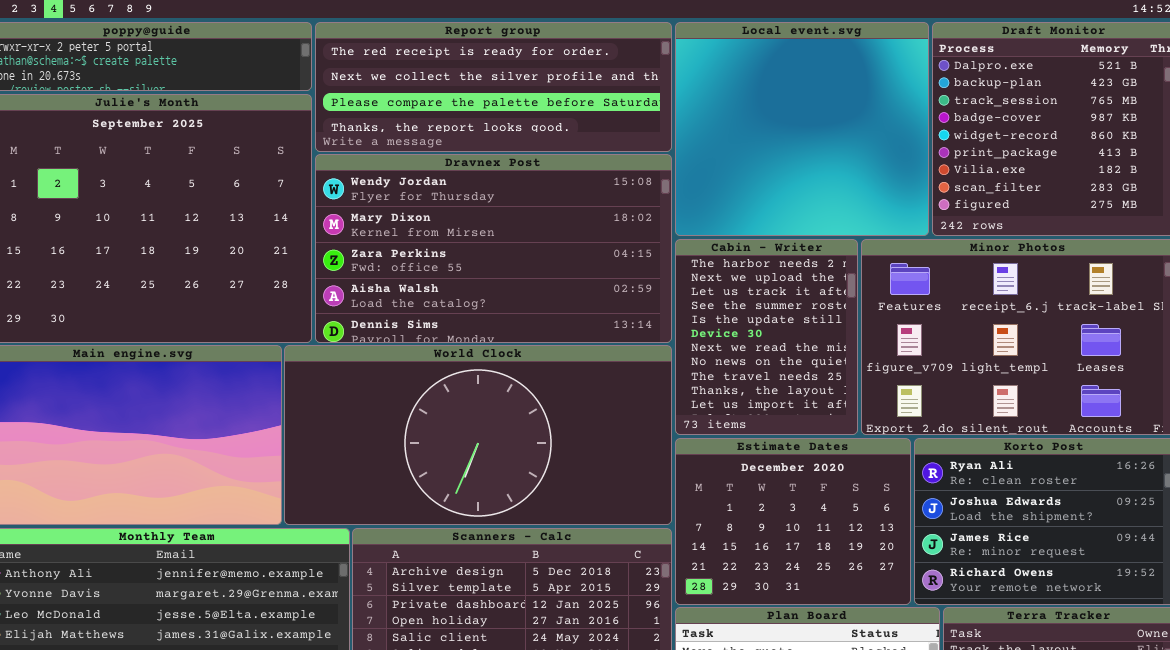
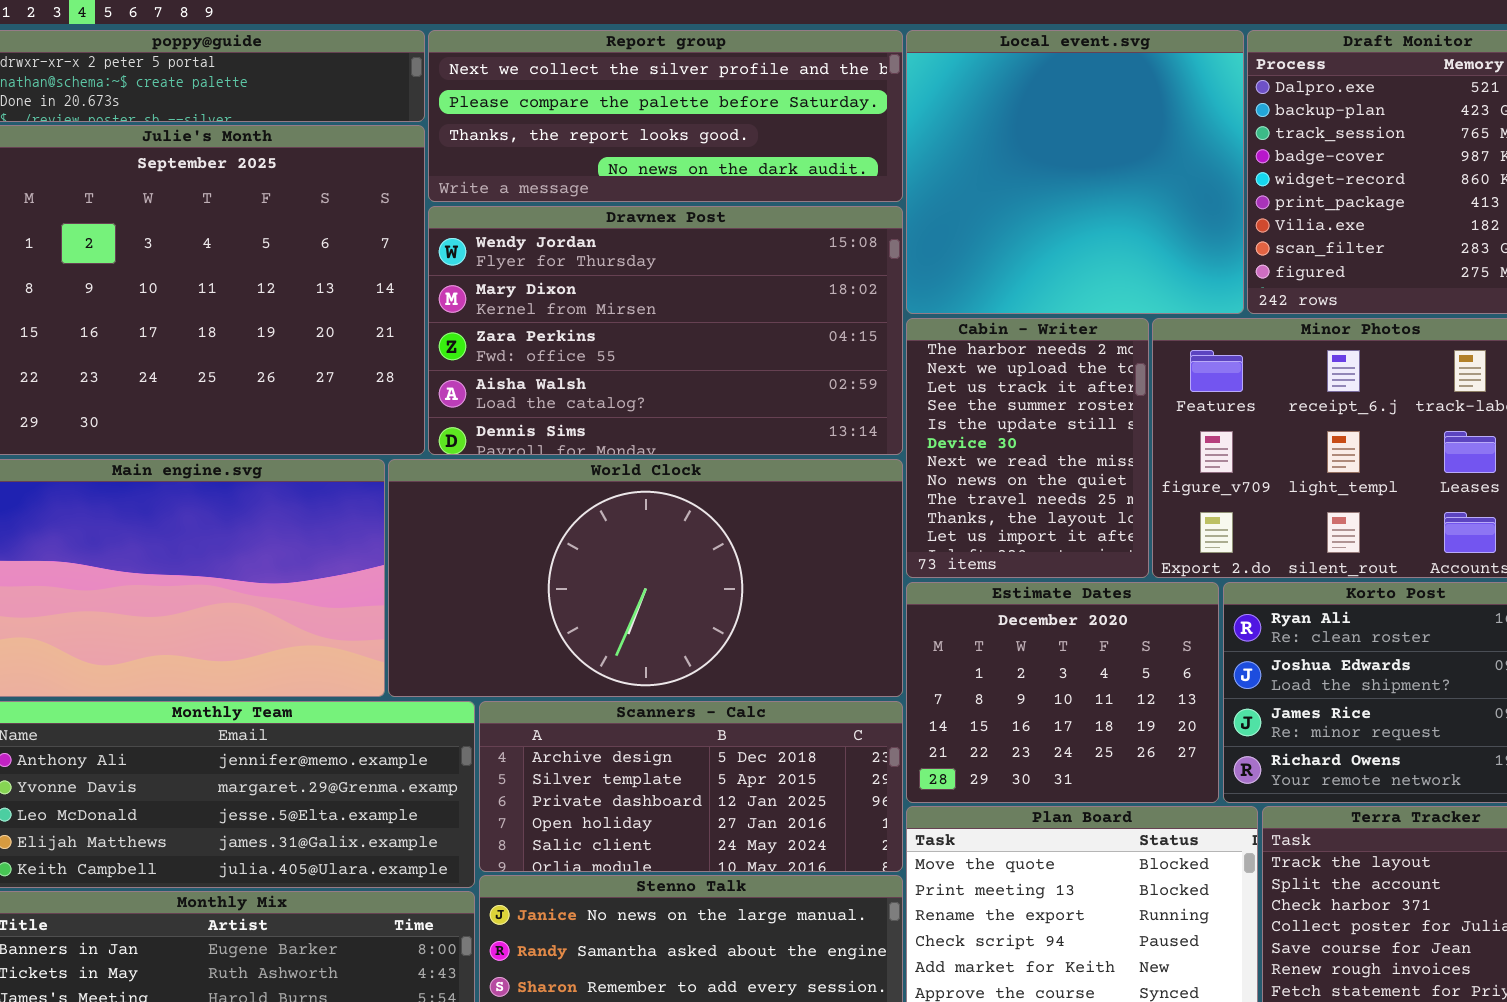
Report group: [315,22,672,152] -> [428,30,903,202], scrolled down 1 row

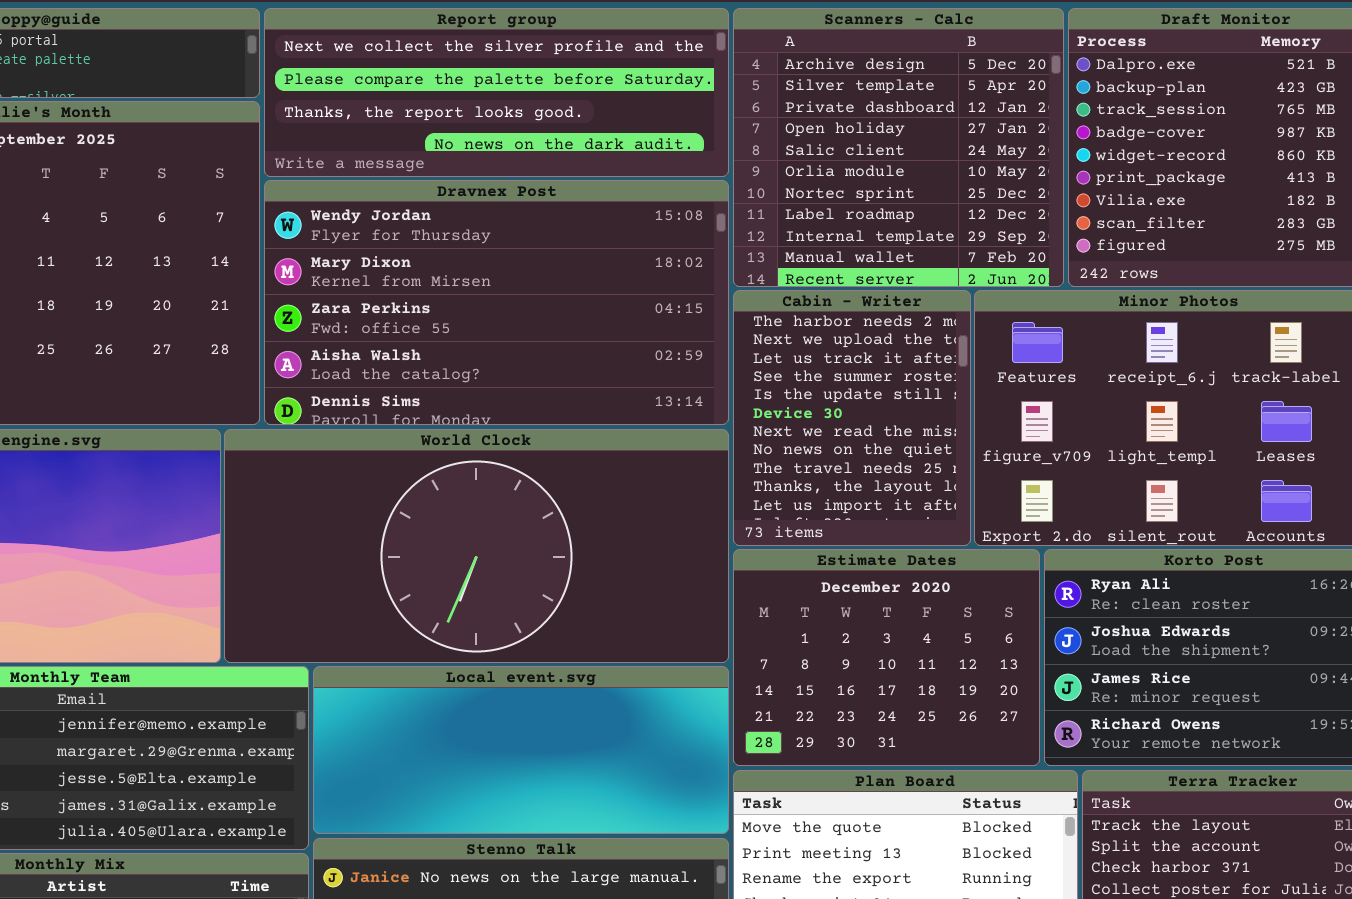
Local event.svg: [906,30,1244,314] -> [313,666,729,834], moved, resized
Scanners - Calc: [479,701,903,872] -> [733,8,1064,287], moved, resized

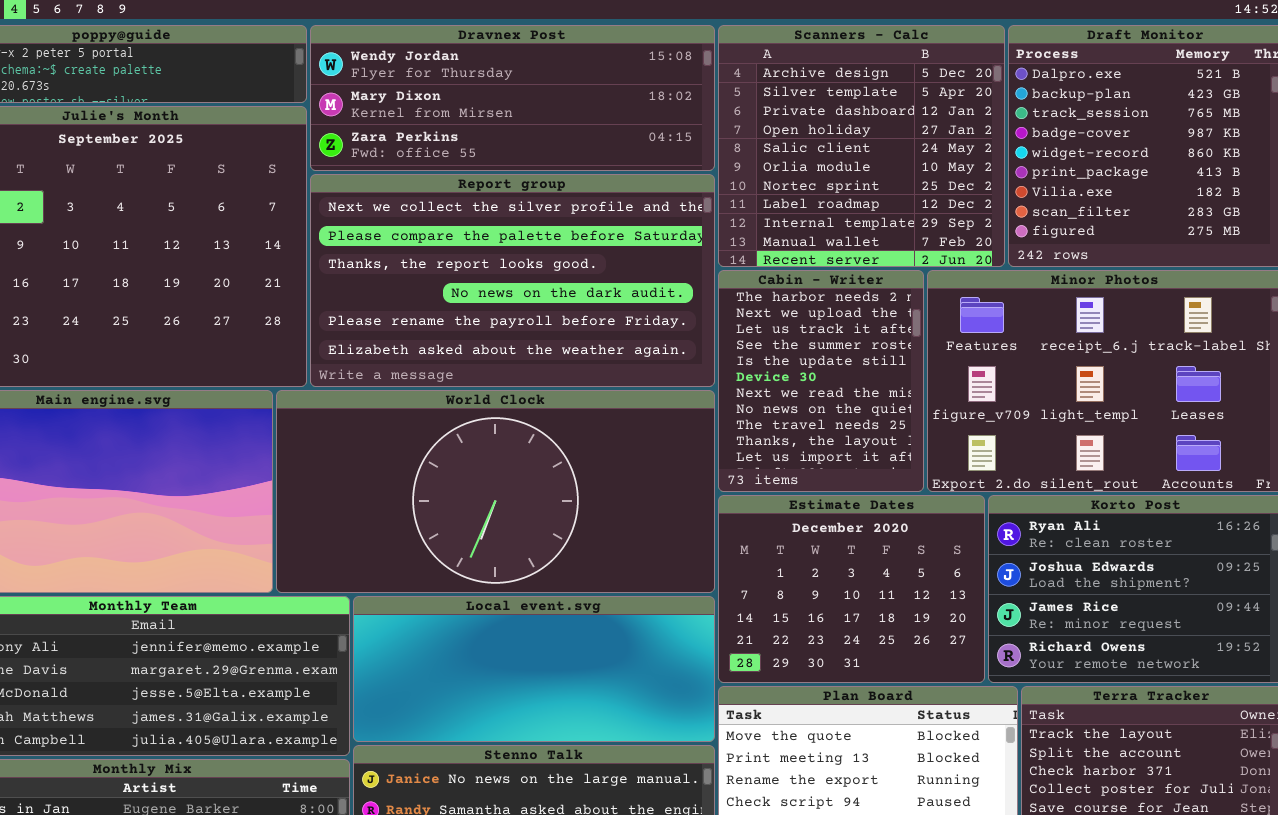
Report group: [264,8,729,177] -> [310,174,715,387], moved, resized
Dravnex Post: [264,180,729,425] -> [310,25,715,171], moved, resized

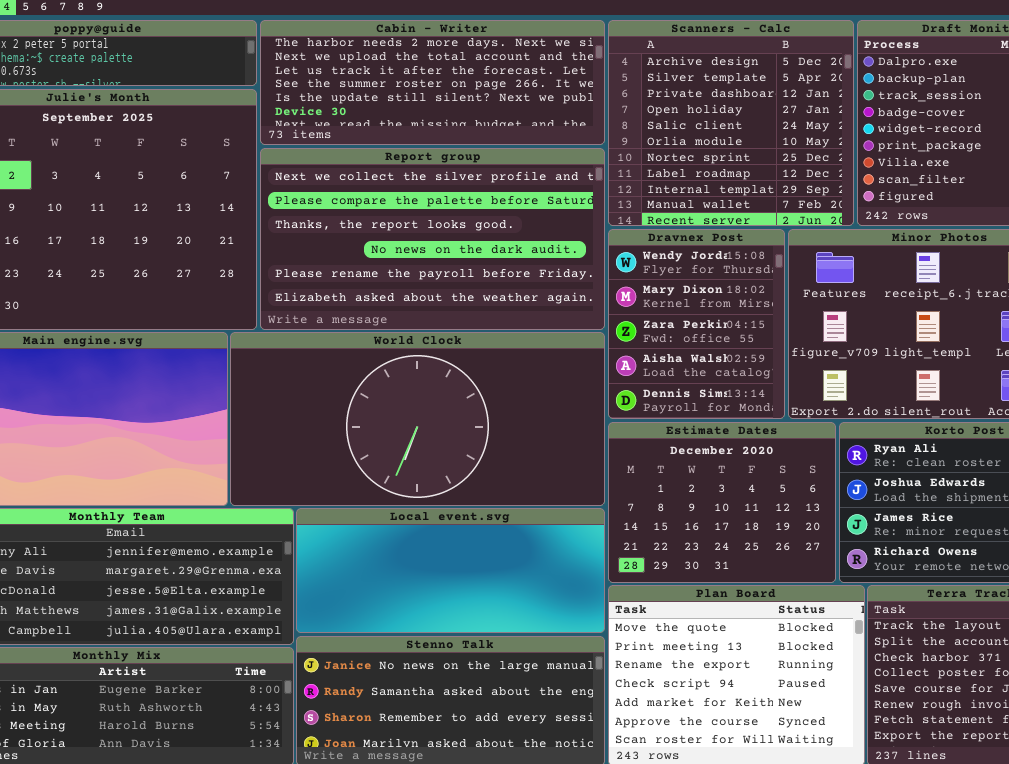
Dravnex Post: [310,25,715,171] -> [608,229,785,419], moved, resized
Cabin - Writer: [718,270,924,492] -> [260,20,605,145], moved, resized

